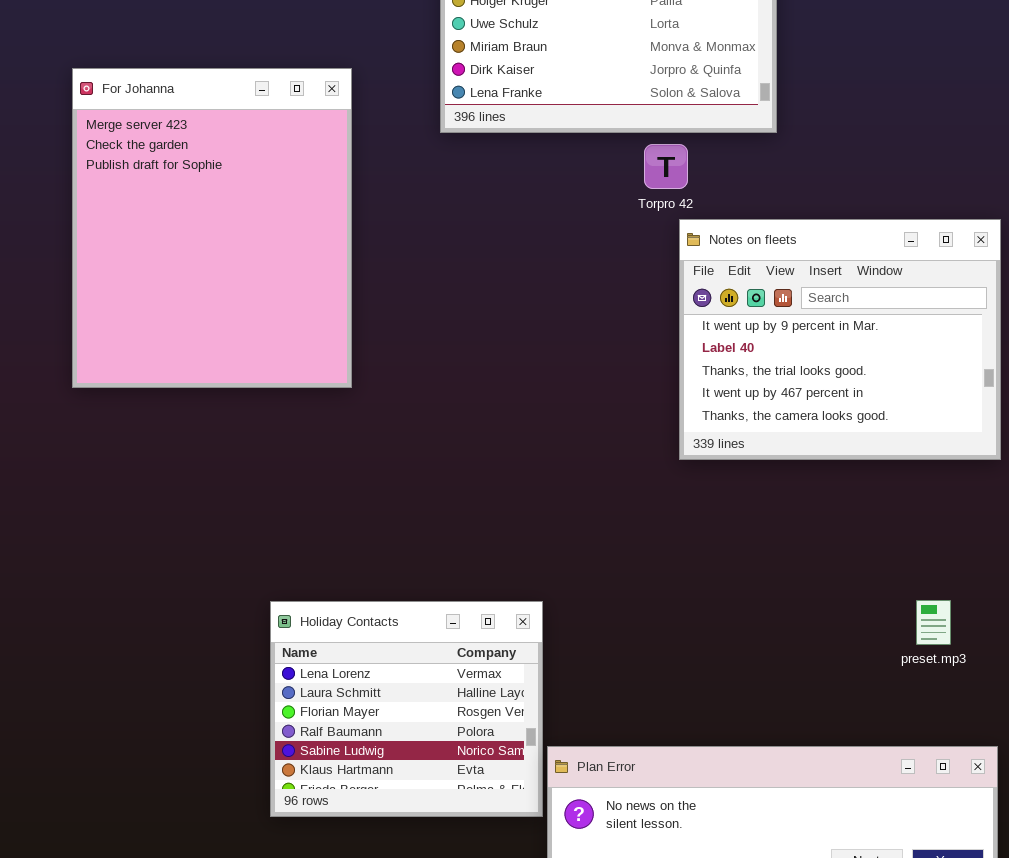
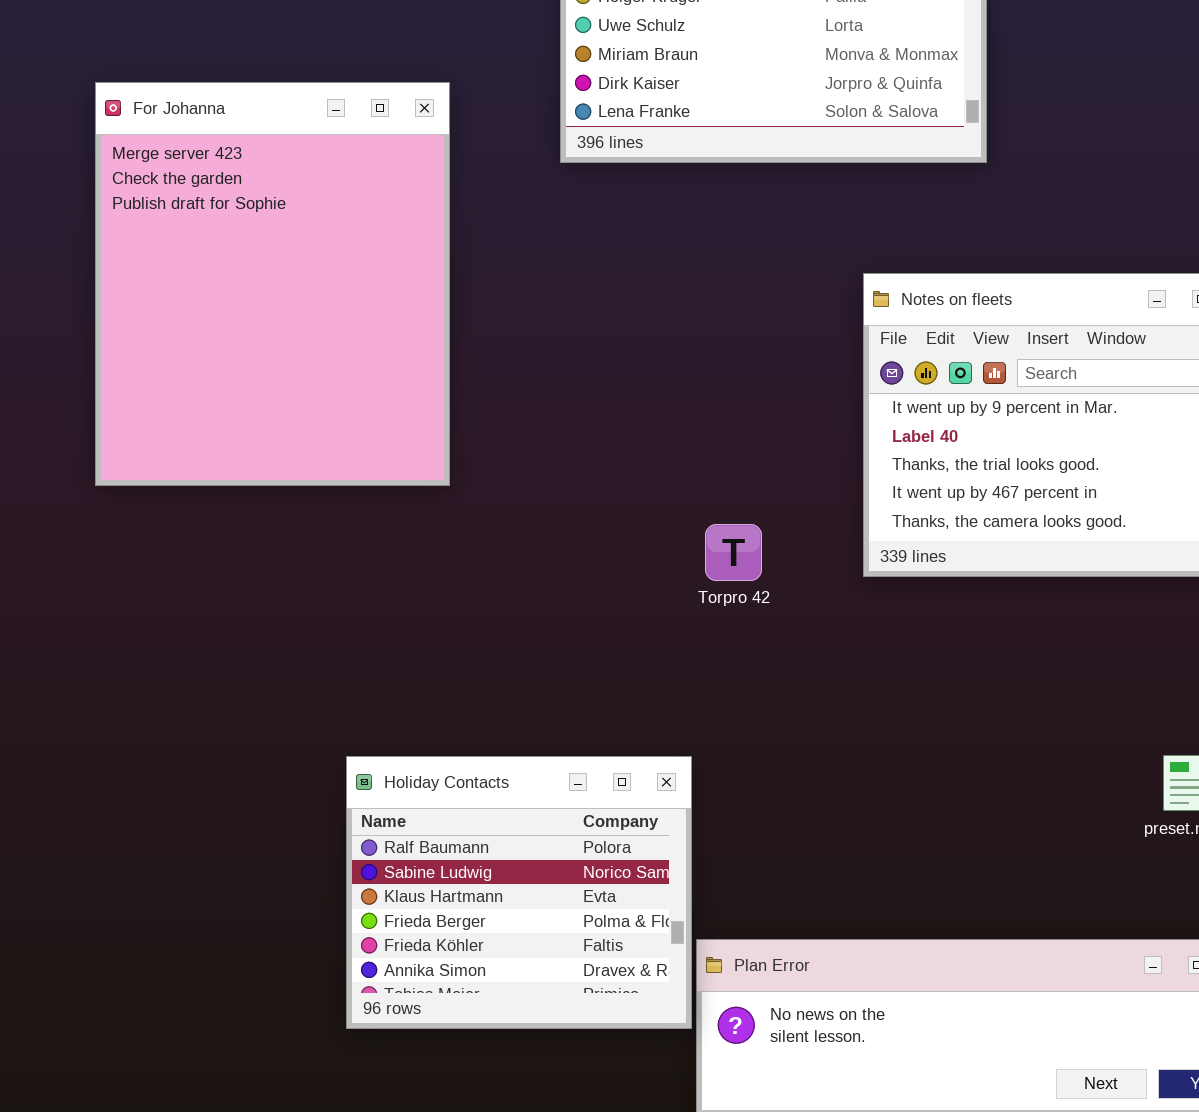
Torpro 42: [644,144,688,189] -> [705,524,762,581], moved
Holiday Contacts: [270,601,543,817] -> [346,756,692,1029], scrolled down 3 rows

